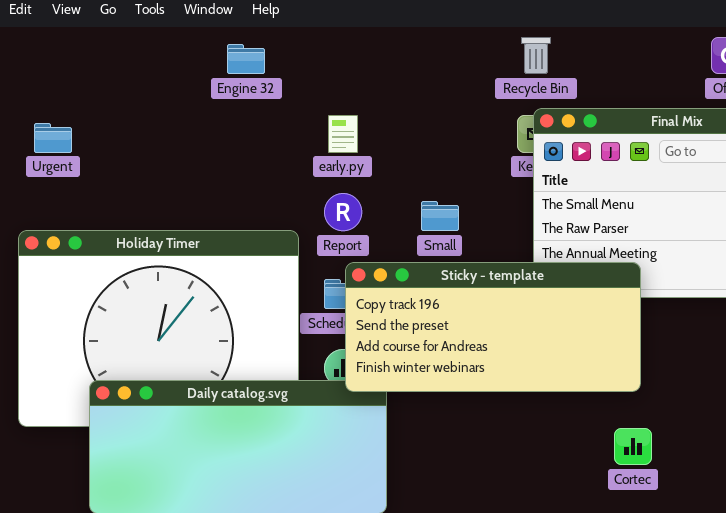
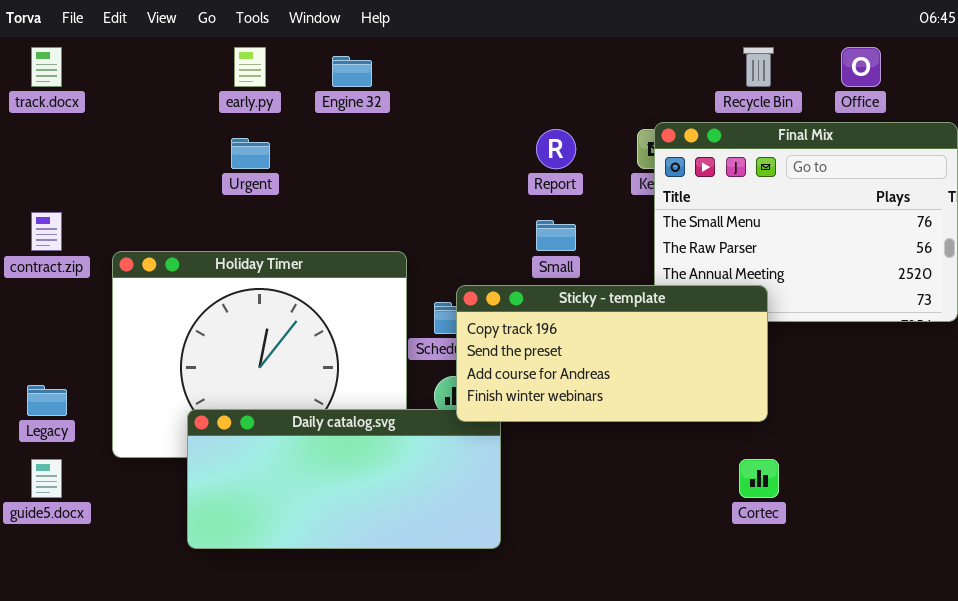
Recycle Bin: [521,37,551,74] -> [743,47,774,87], moved
early.py: [328,115,358,153] -> [234,47,266,87], moved
Urgent: [34,123,72,153] -> [231,138,270,169], moved
Report: [324,193,362,231] -> [536,129,576,169], moved

